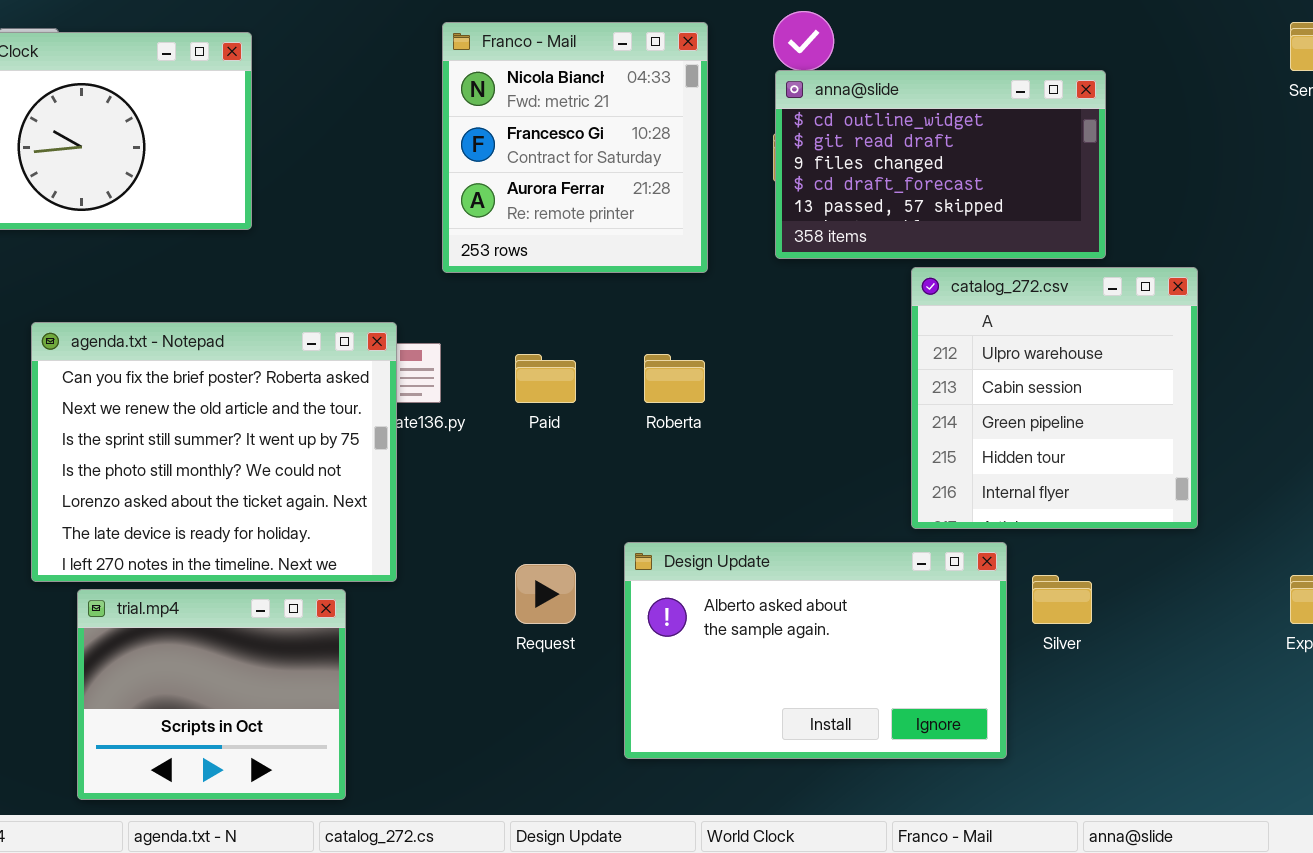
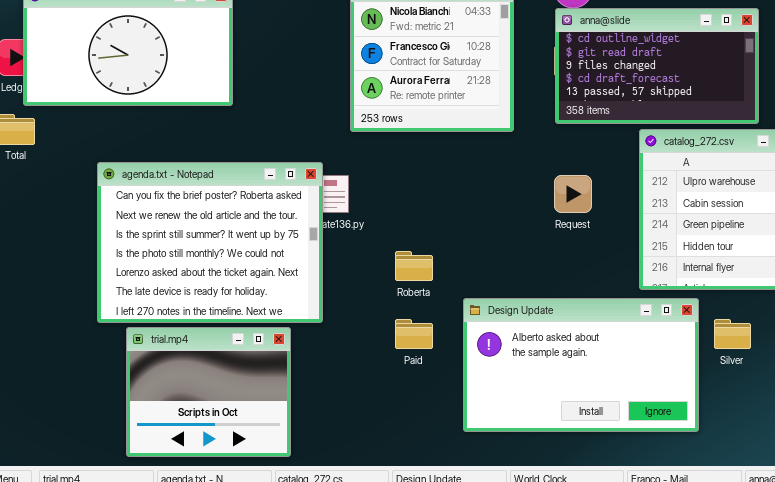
Paid: [515,354,576,403] -> [395,319,433,349], moved
Roberta: [644,354,705,403] -> [395,251,433,281], moved
Request: [515,564,576,624] -> [554,175,592,213], moved

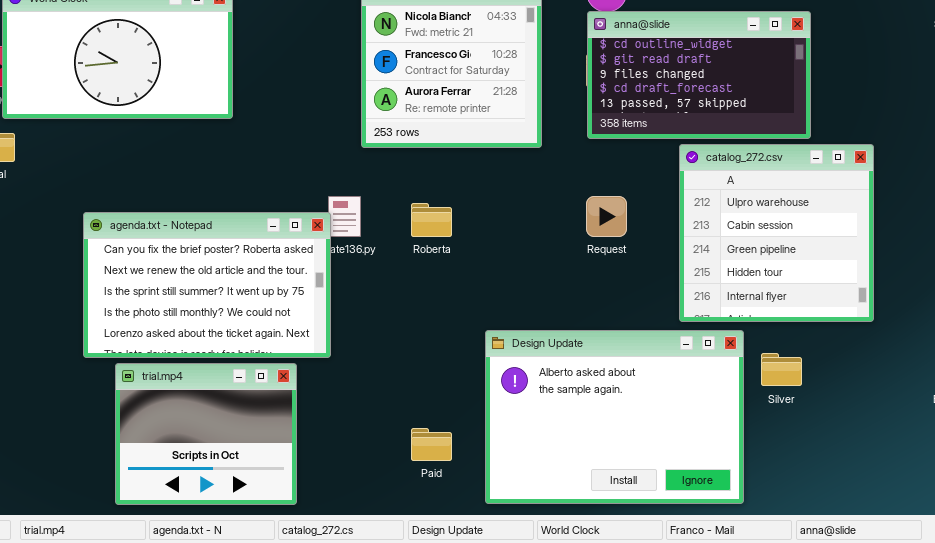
agenda.txt - Notepad: [97,162,323,323] -> [83,212,331,358], resized
Roberta: [395,251,433,281] -> [411,203,452,237], moved
Design Update: [463,298,699,432] -> [485,330,744,504], resized
Paid: [395,319,433,349] -> [411,428,452,461], moved

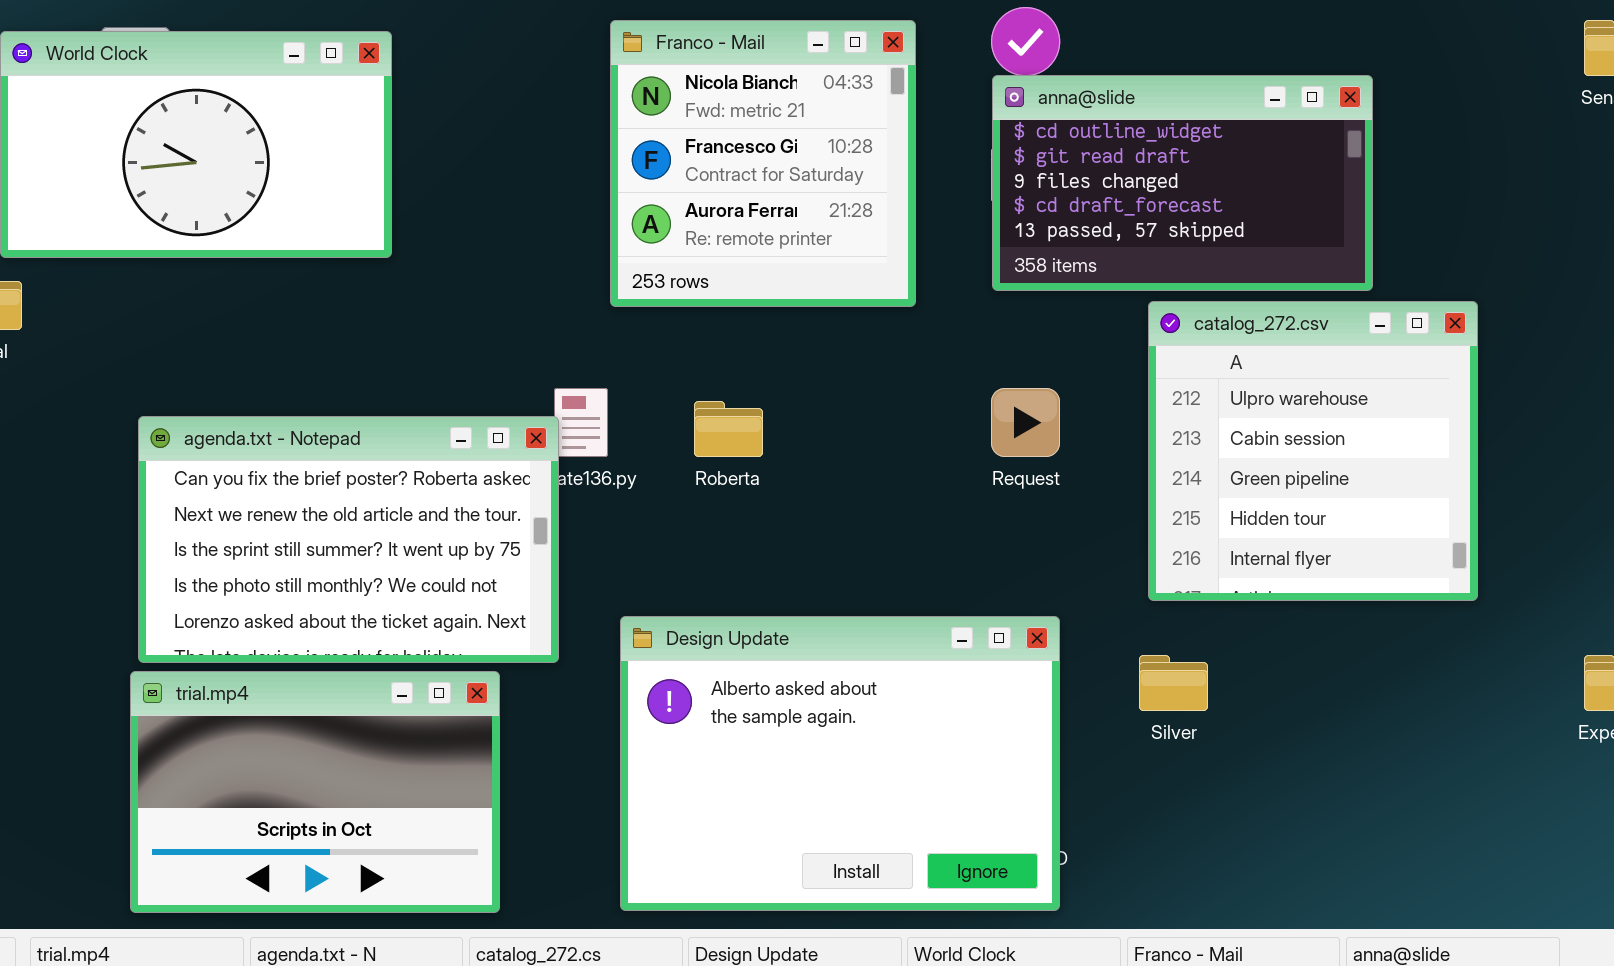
Design Update: [485,330,744,504] -> [620,616,1060,911], moved
Silver: [761,353,802,386] -> [1139,655,1208,711], moved
trial.mp4: [115,363,297,505] -> [130,671,500,913], resized

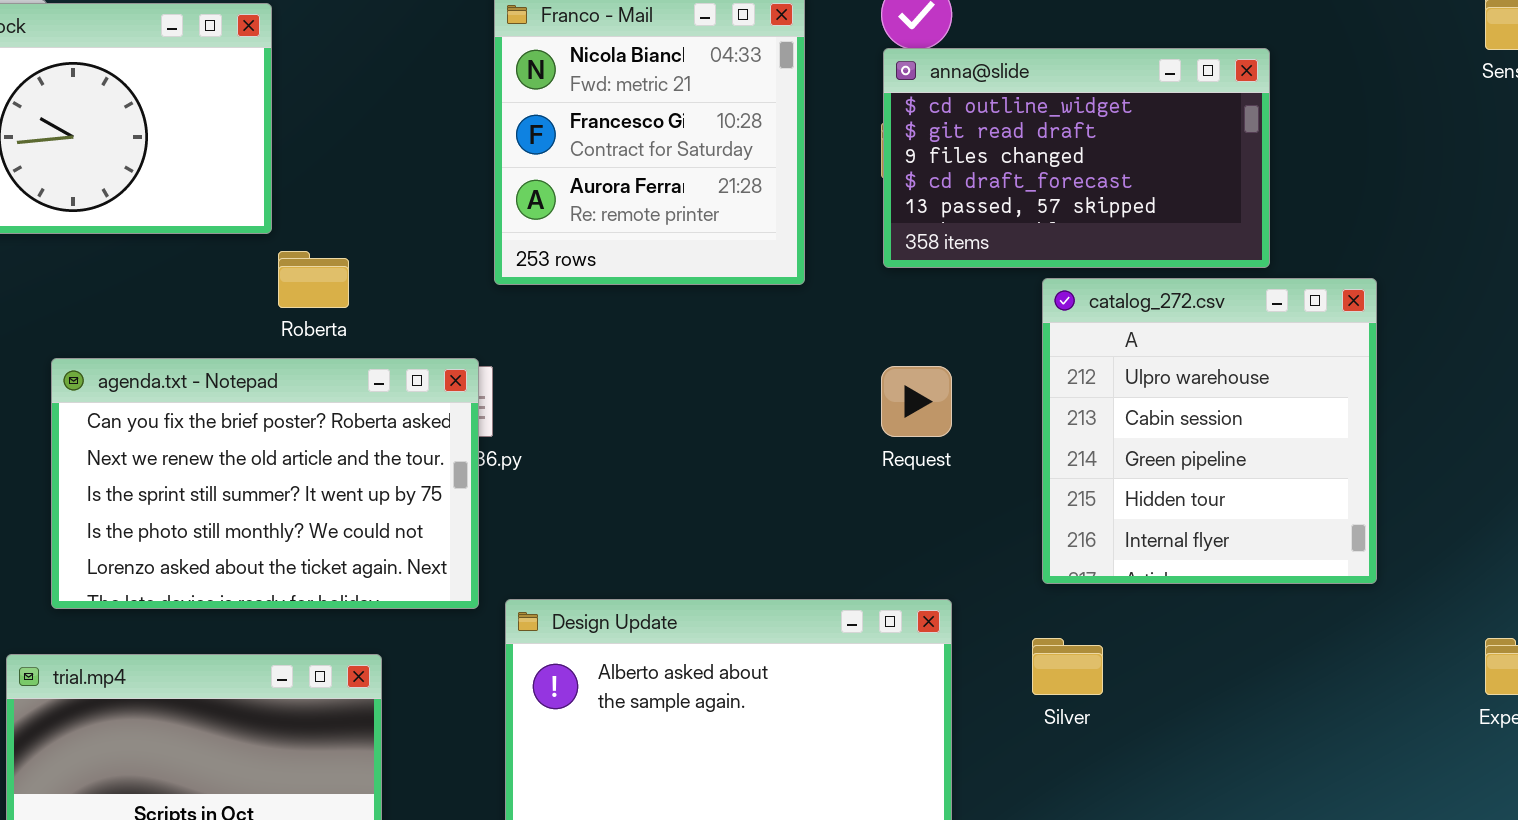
Roberta: [694,401,763,457] -> [278,251,349,308], moved
agenda.txt - Notepad: [138,416,559,663] -> [51,358,479,609], moved

